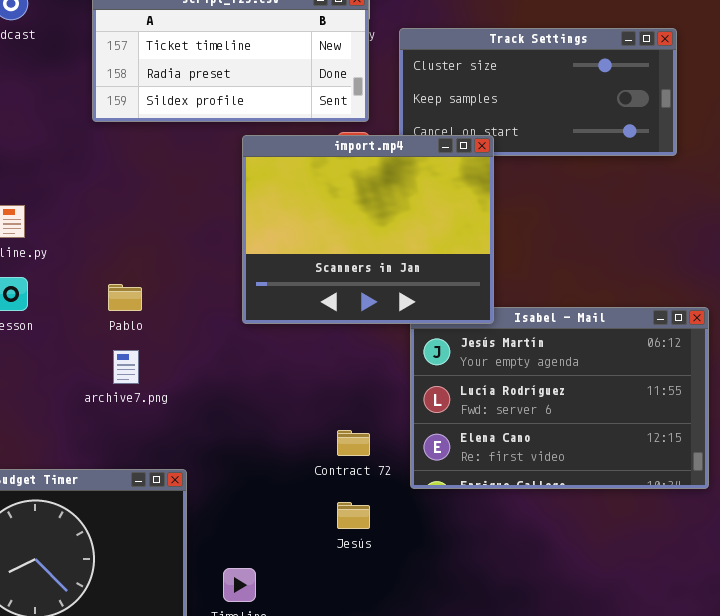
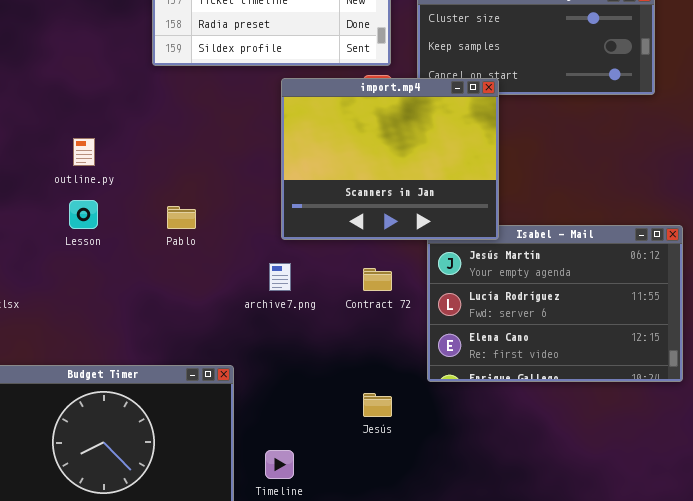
archive7.png: [113,350,139,384] -> [269,263,291,291], moved
Contract 72: [337,430,370,456] -> [363,268,392,291], moved

